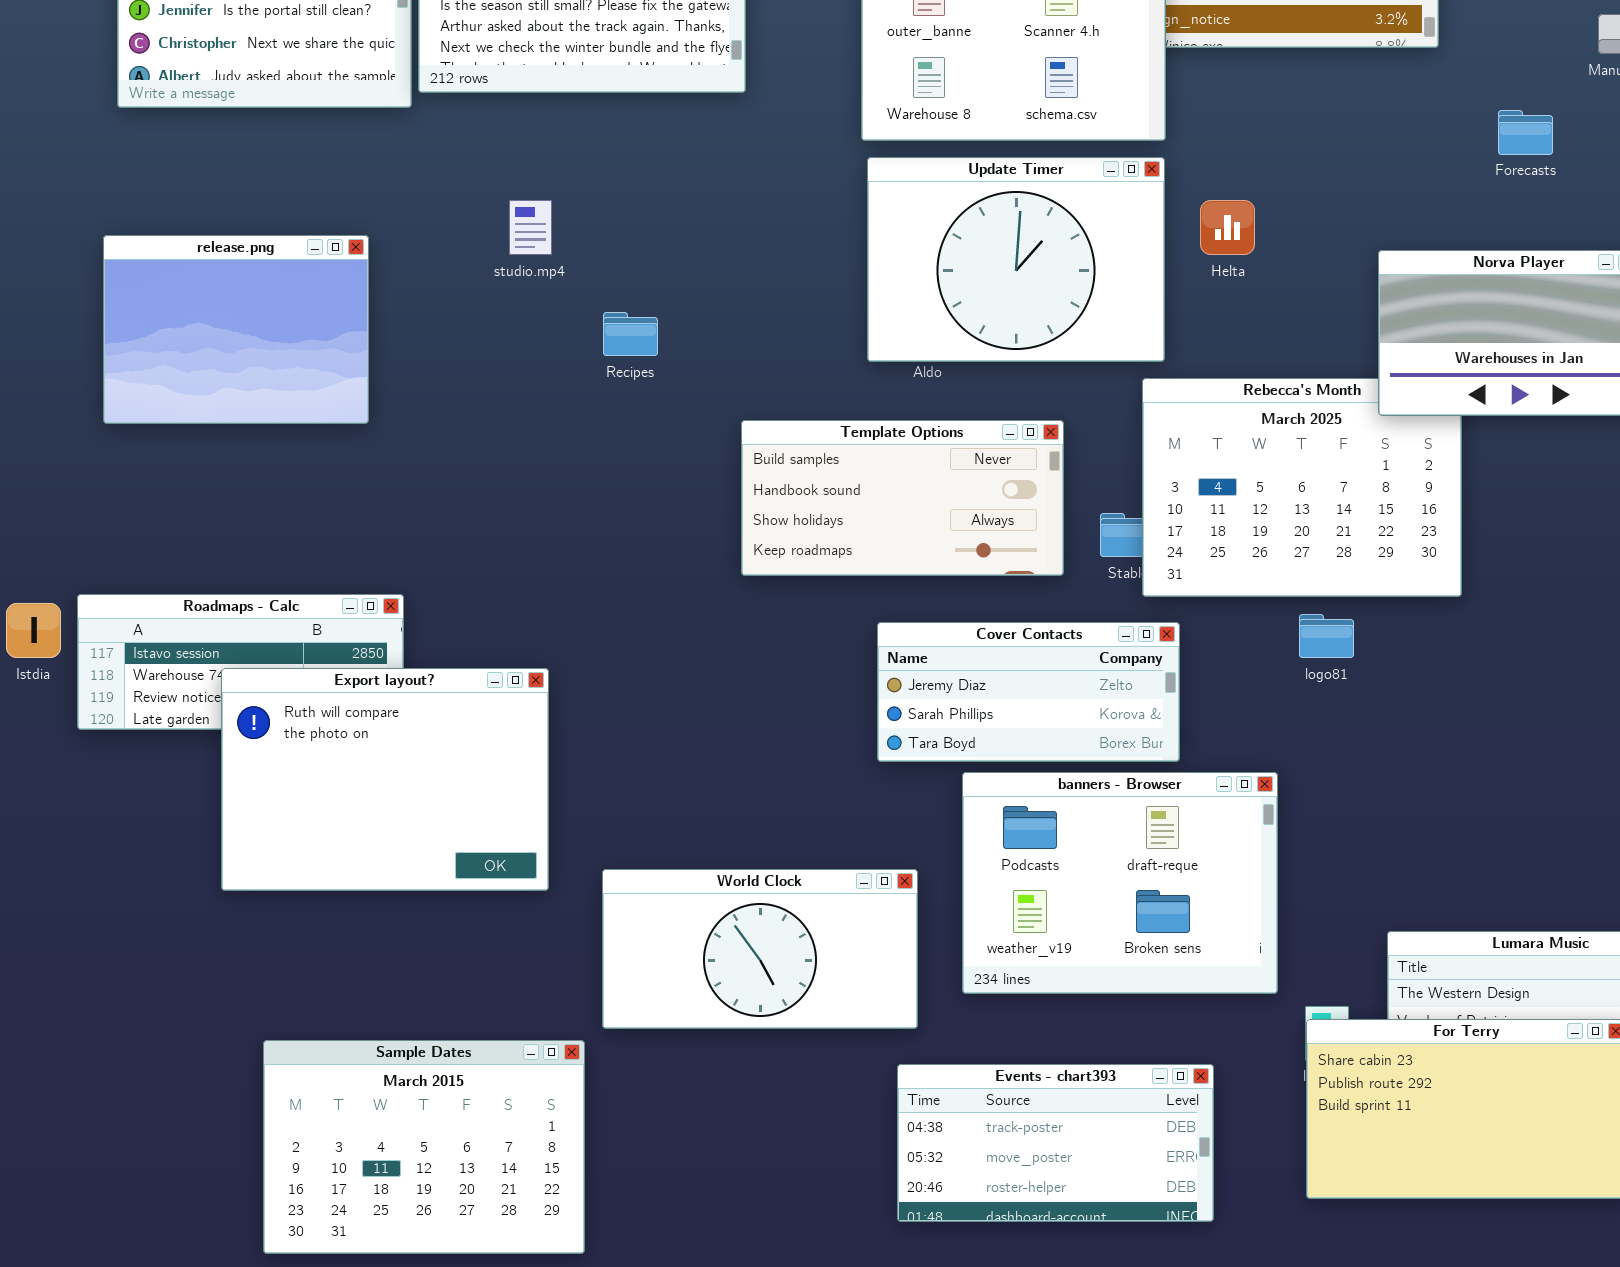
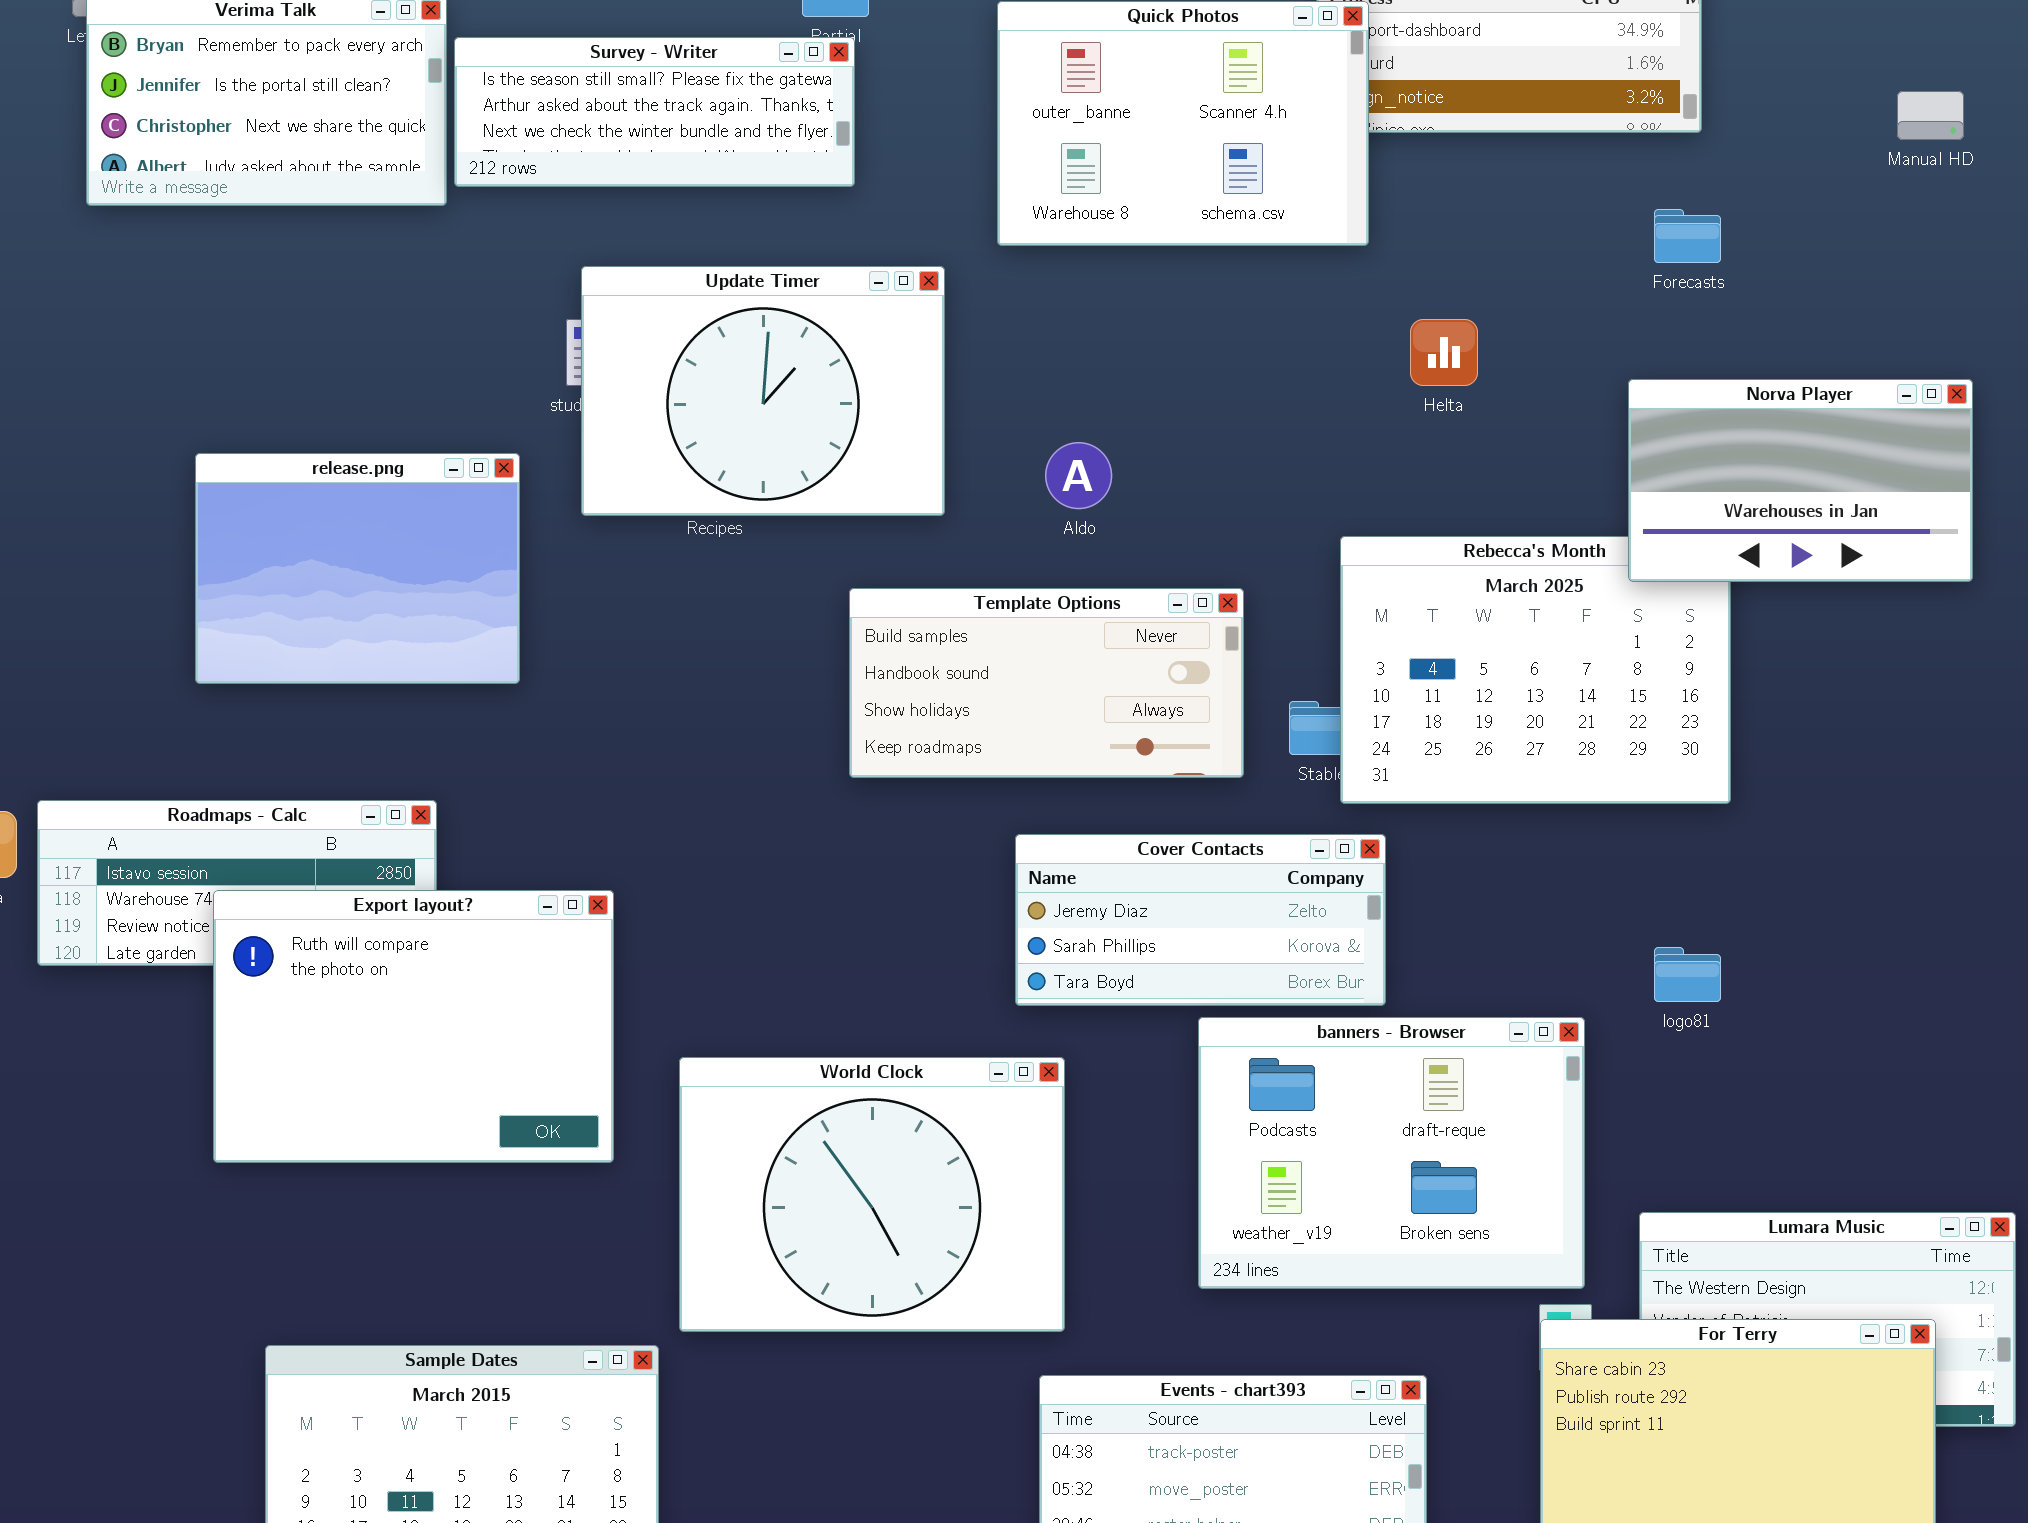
Forecasts: [1498,110,1553,155] -> [1654,209,1721,263], moved
Update Timer: [867,157,1165,362] -> [581,266,945,516], moved
release.png: [103,235,369,424] -> [195,453,520,684], moved
logo81: [1299,614,1354,658] -> [1654,947,1721,1002], moved
banners - Browser: [962,772,1278,994] -> [1198,1017,1585,1289], moved
World Clock: [602,869,918,1029] -> [679,1057,1065,1332], resized

